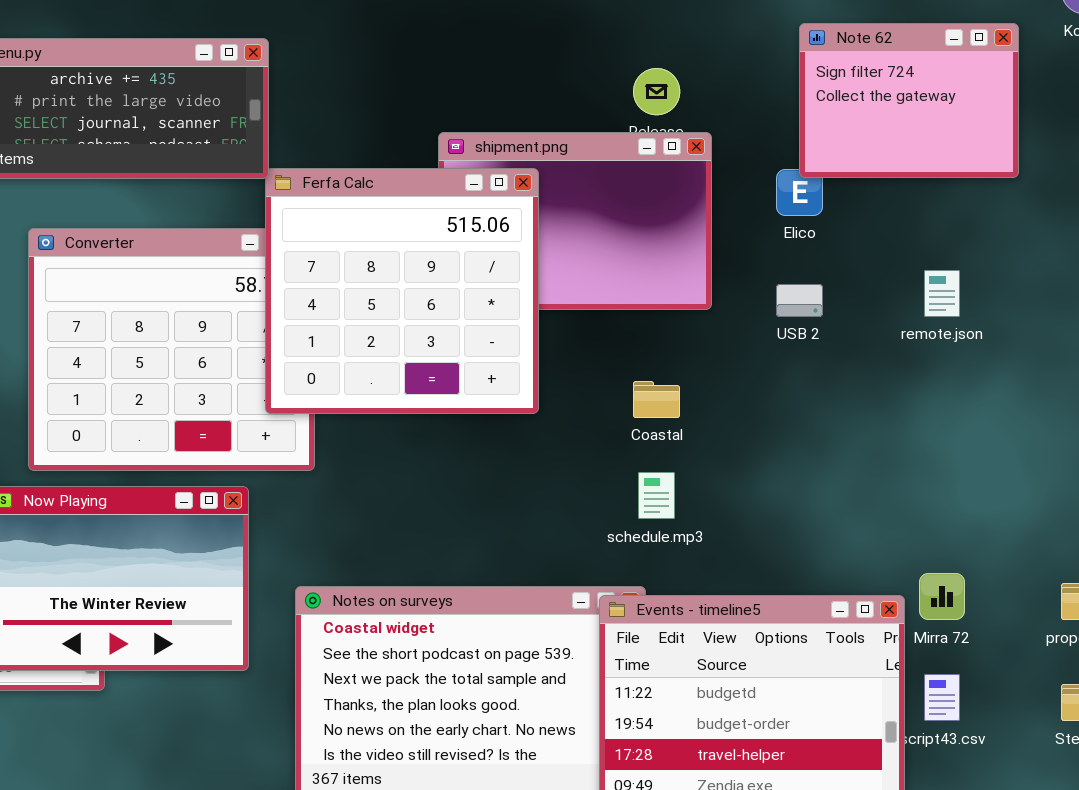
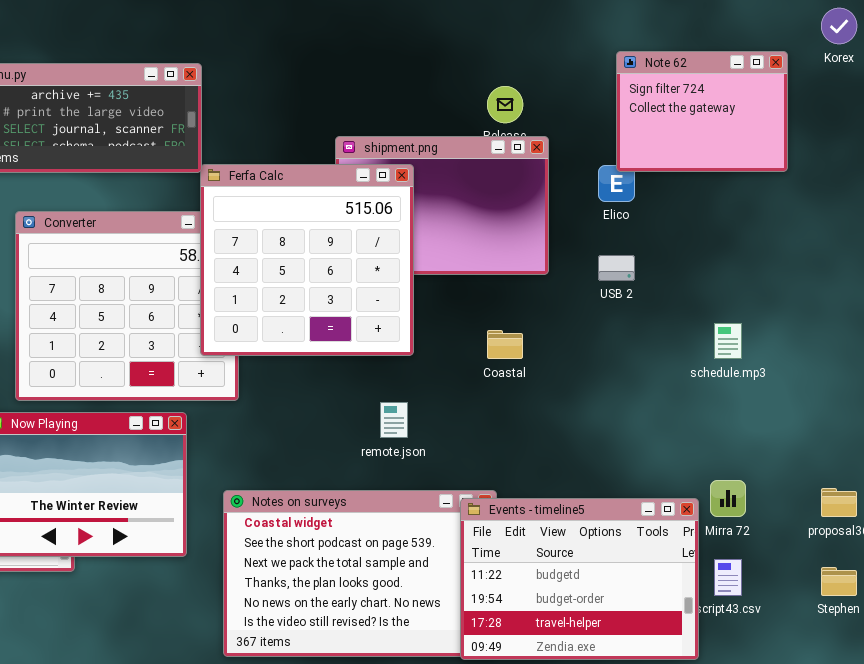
remote.json: [924,270,960,317] -> [380,402,408,438], moved
schedule.mp3: [638,472,675,519] -> [714,323,742,359], moved

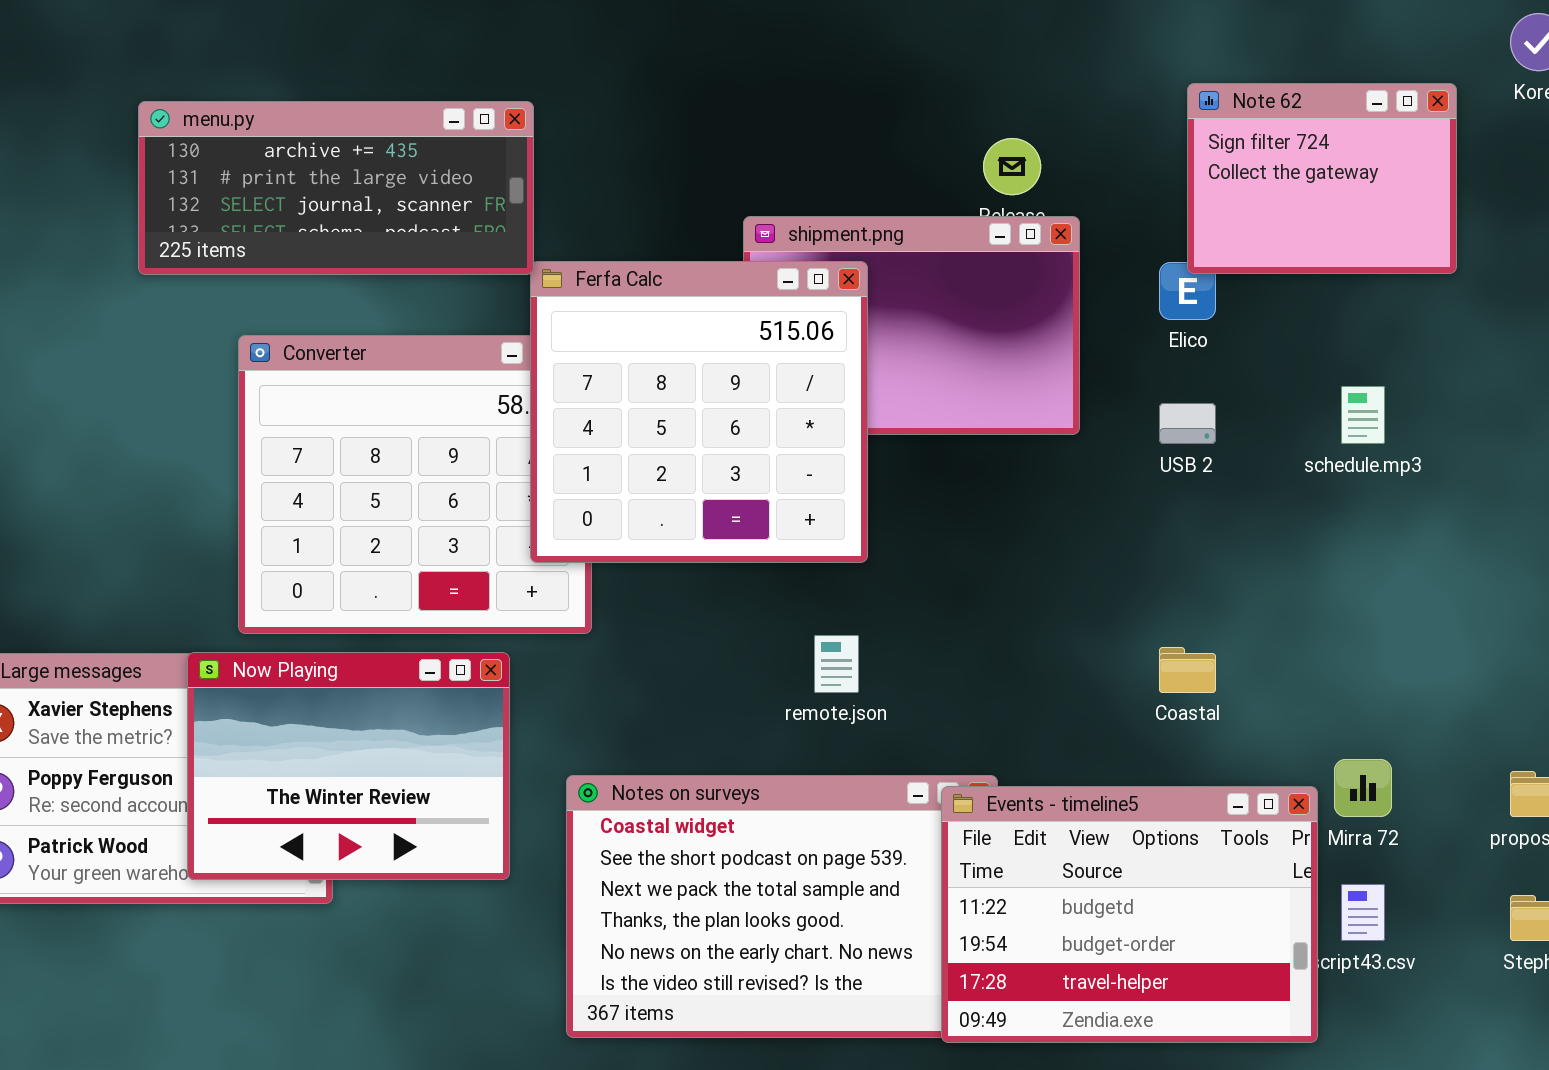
schedule.mp3: [714,323,742,359] -> [1341,386,1385,444], moved
Coastal: [487,330,523,359] -> [1159,647,1216,693], moved

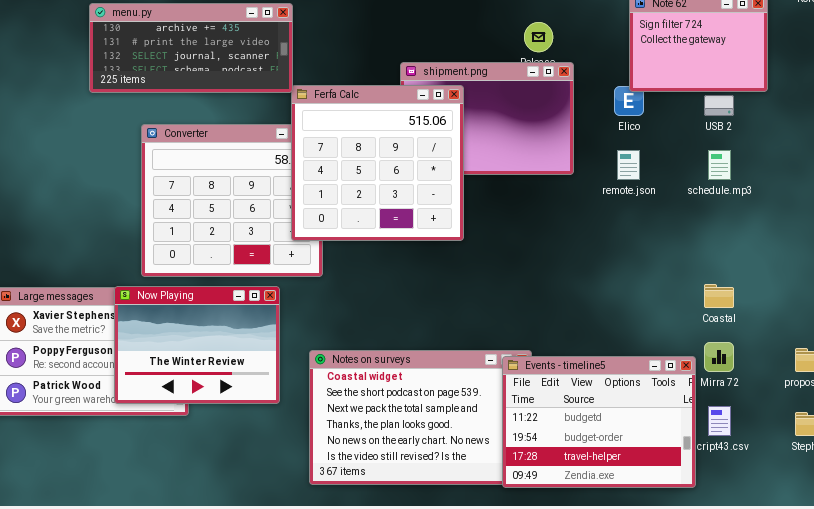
USB 2: [1159,403,1216,444] -> [704,95,734,116], moved
remote.json: [814,635,859,693] -> [617,150,640,180], moved
Coastal: [1159,647,1216,693] -> [704,284,734,308], moved

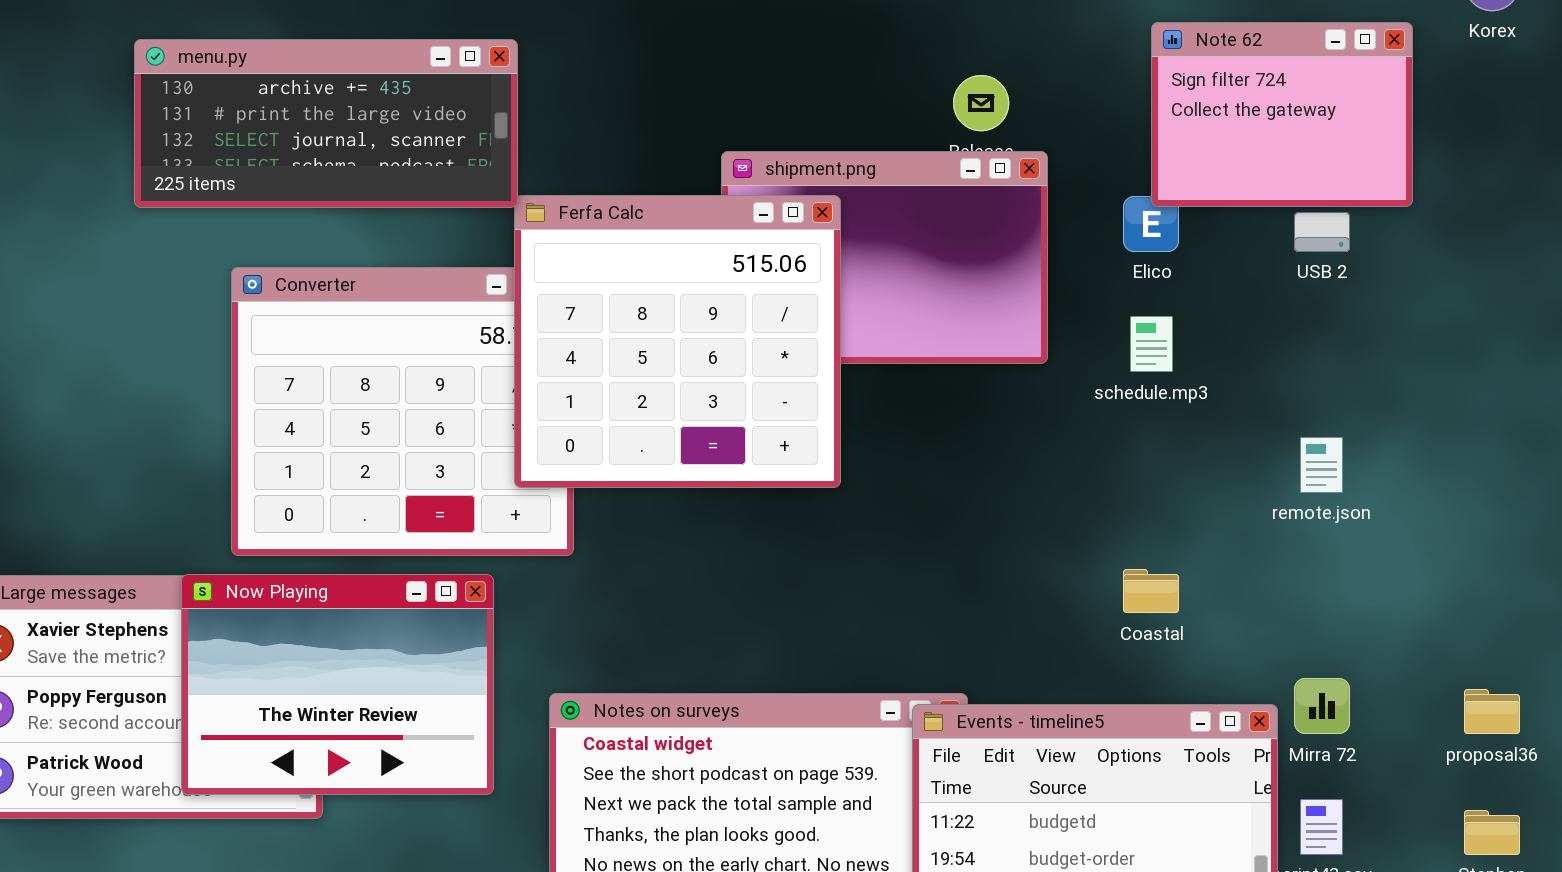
remote.json: [617,150,640,180] -> [1300,437,1343,493], moved
schedule.mp3: [708,150,731,180] -> [1130,316,1173,372], moved
Coastal: [704,284,734,308] -> [1123,569,1179,613], moved

